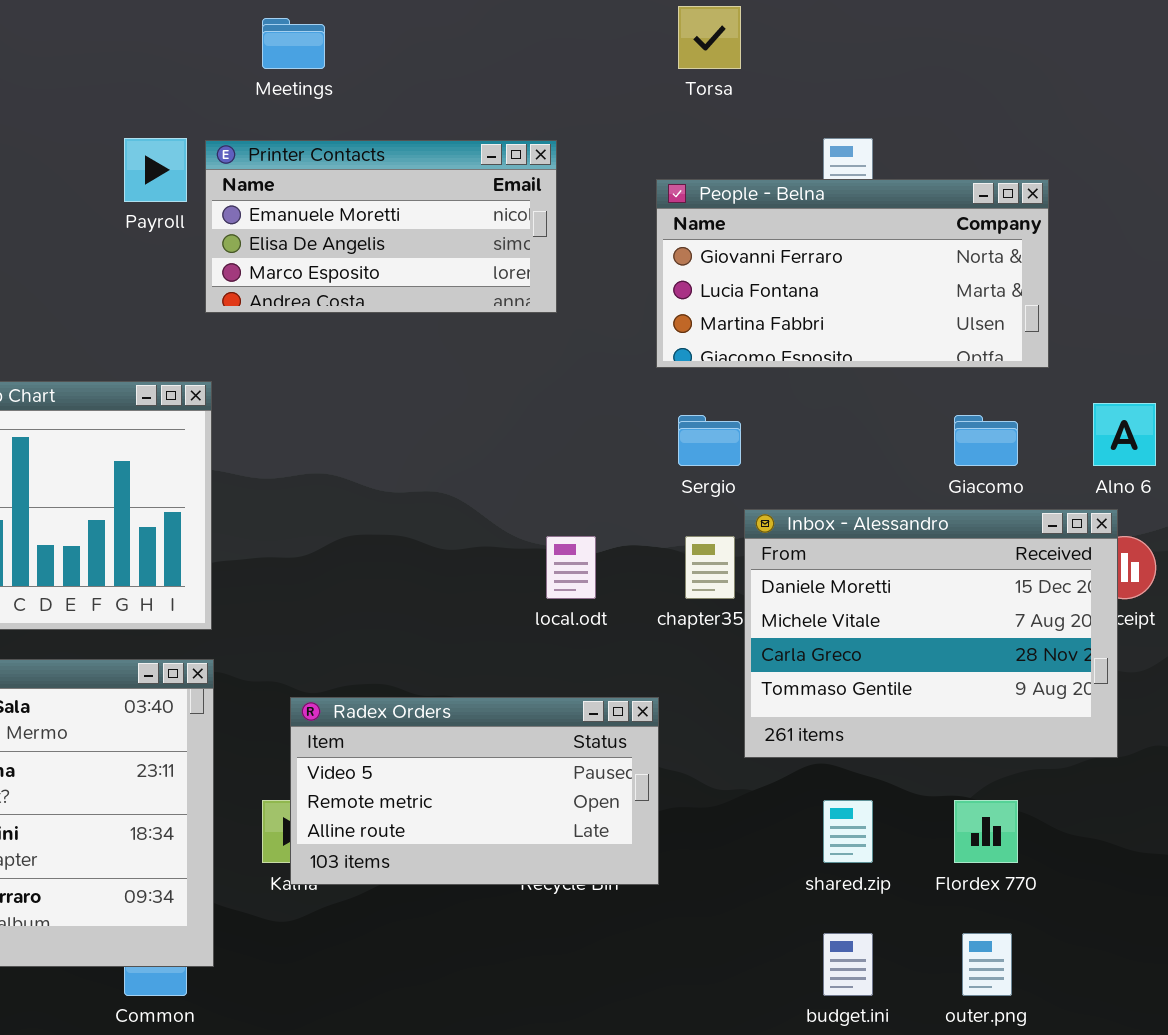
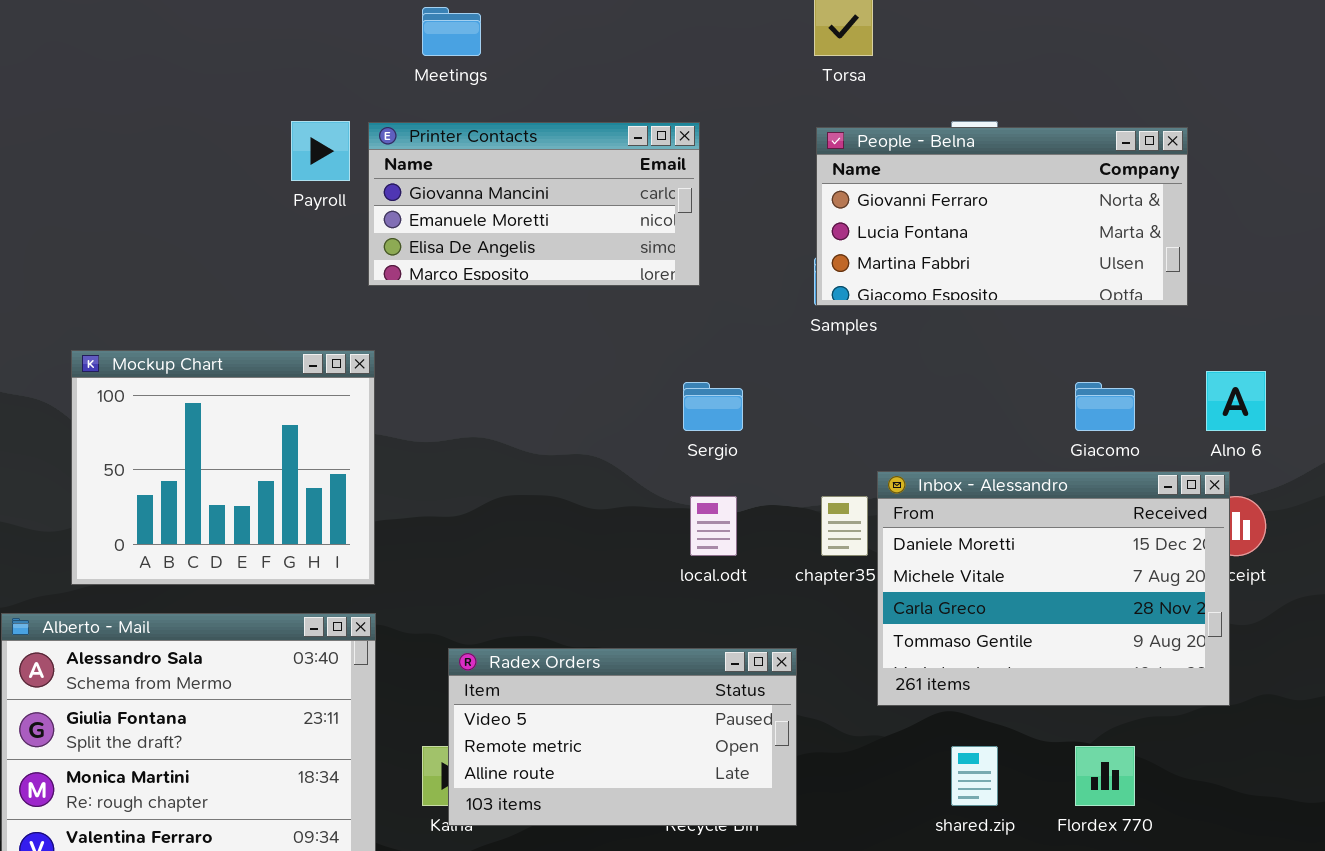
Printer Contacts: [205,140,557,313] -> [368,122,700,286], scrolled up 1 row
People - Belna: [656,179,1049,368] -> [816,127,1188,306], moved
Sergio: [678,415,741,466] -> [683,382,743,431], moved

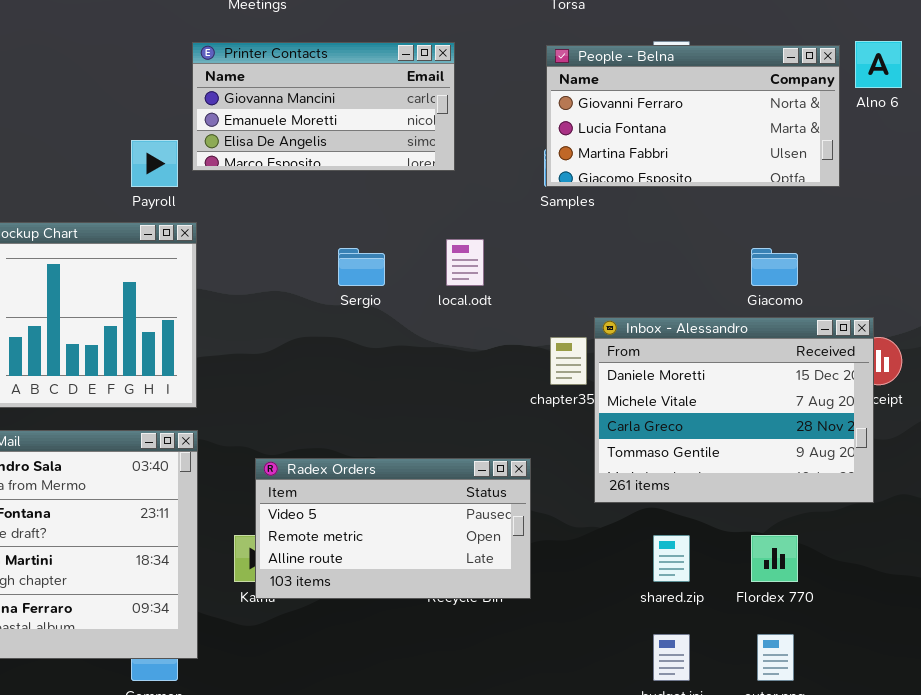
Payroll: [291,121,350,181] -> [131,140,178,187], moved
Alno 6: [1206,371,1266,431] -> [855,41,902,88], moved
Sergio: [683,382,743,431] -> [338,248,385,286], moved
local.odt: [690,496,737,556] -> [446,239,484,286], moved

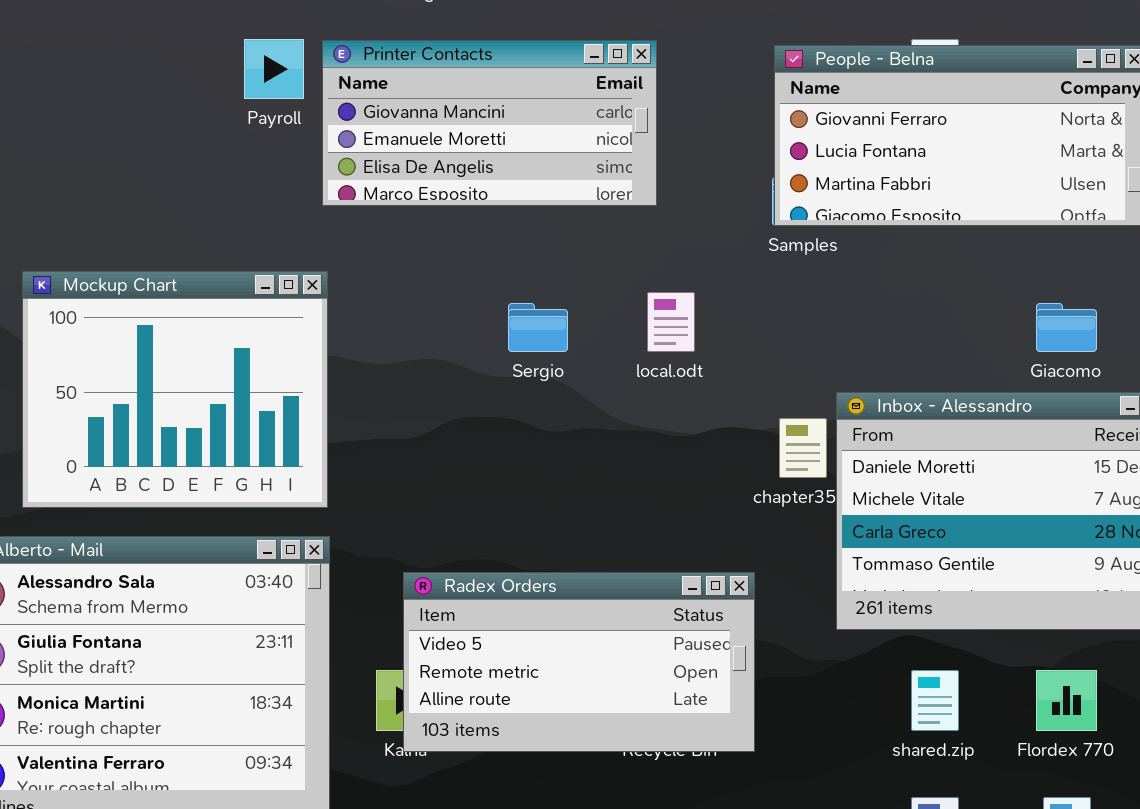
Payroll: [131,140,178,187] -> [244,39,304,99], moved

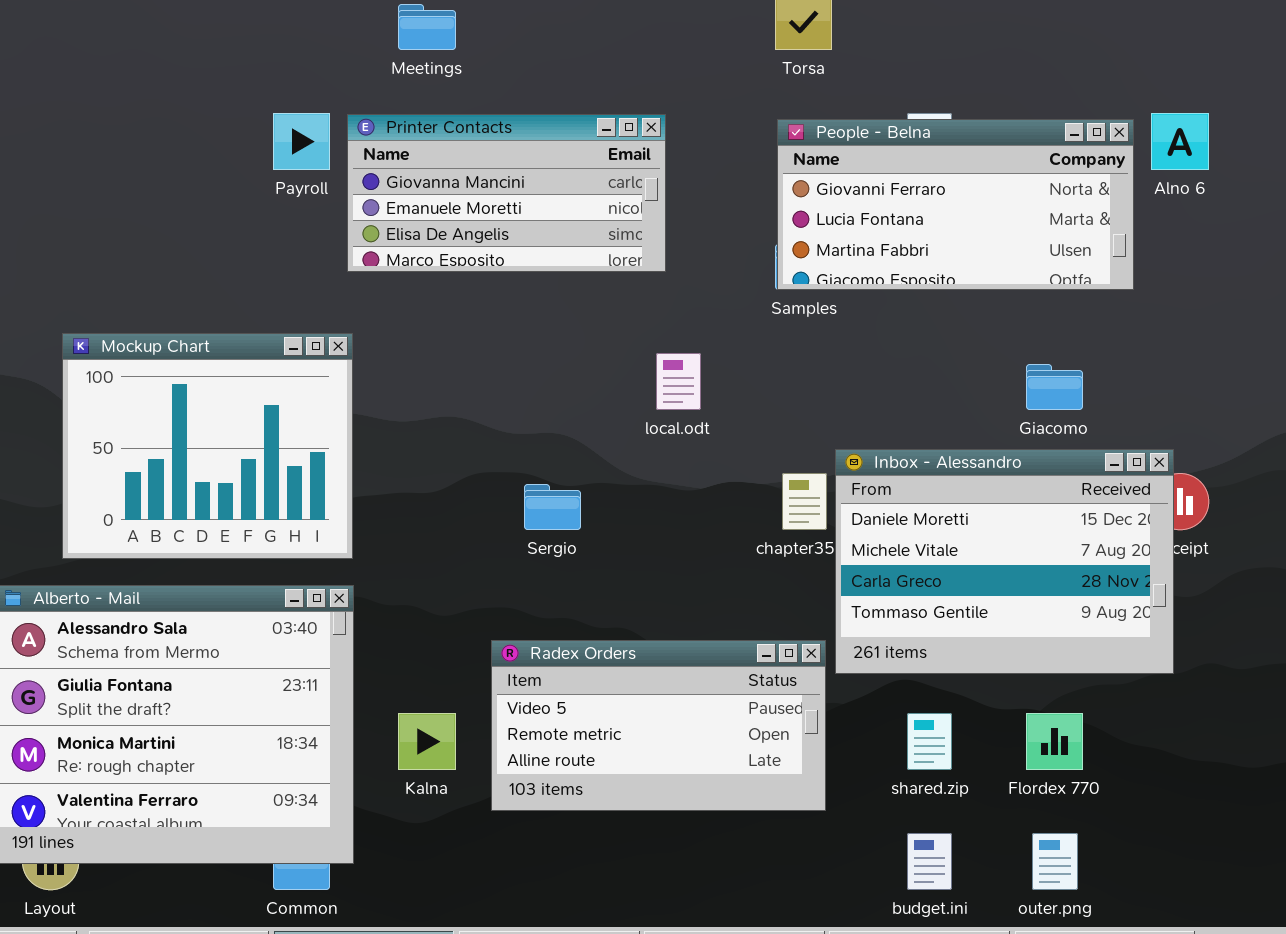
Sergio: [508,303,568,352] -> [524,484,581,530], moved
Radex Orders: [403,572,755,752] -> [491,640,826,811], moved

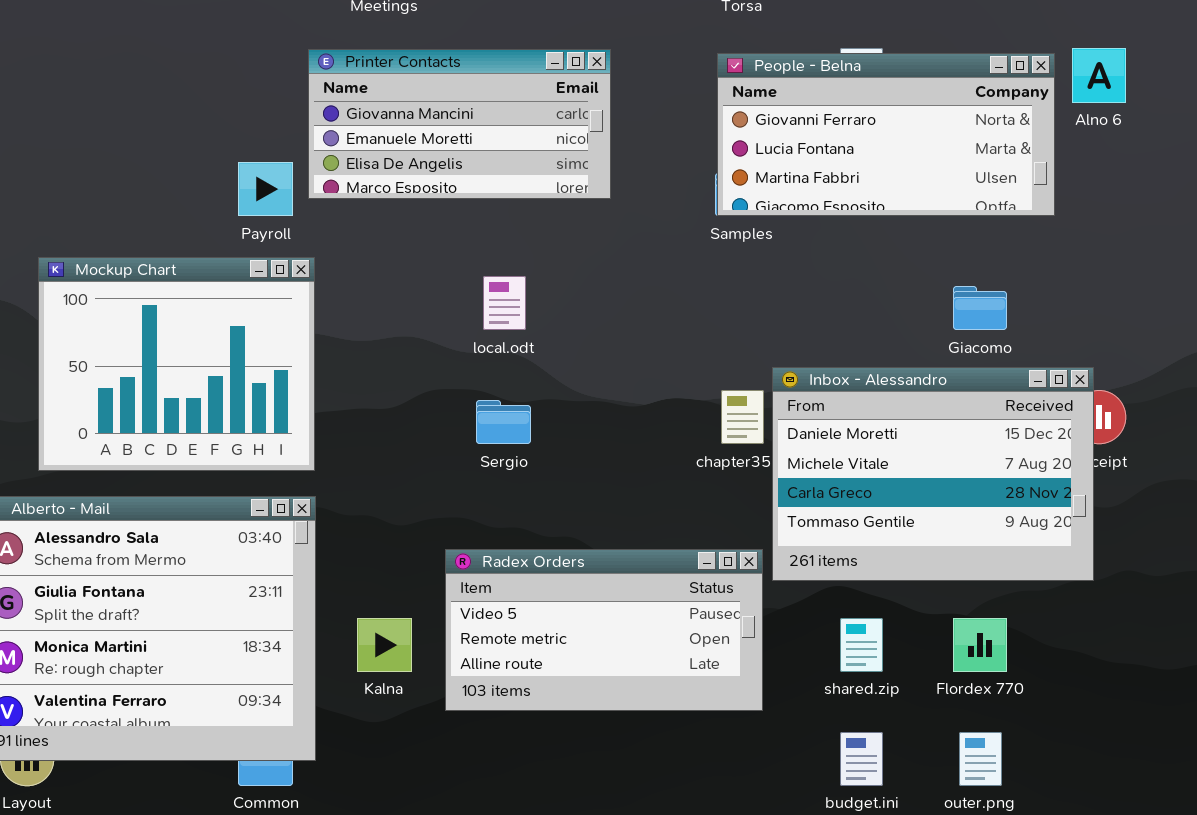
Payroll: [273,113,330,170] -> [238,162,293,216], moved
local.odt: [656,353,701,410] -> [483,276,526,330], moved

